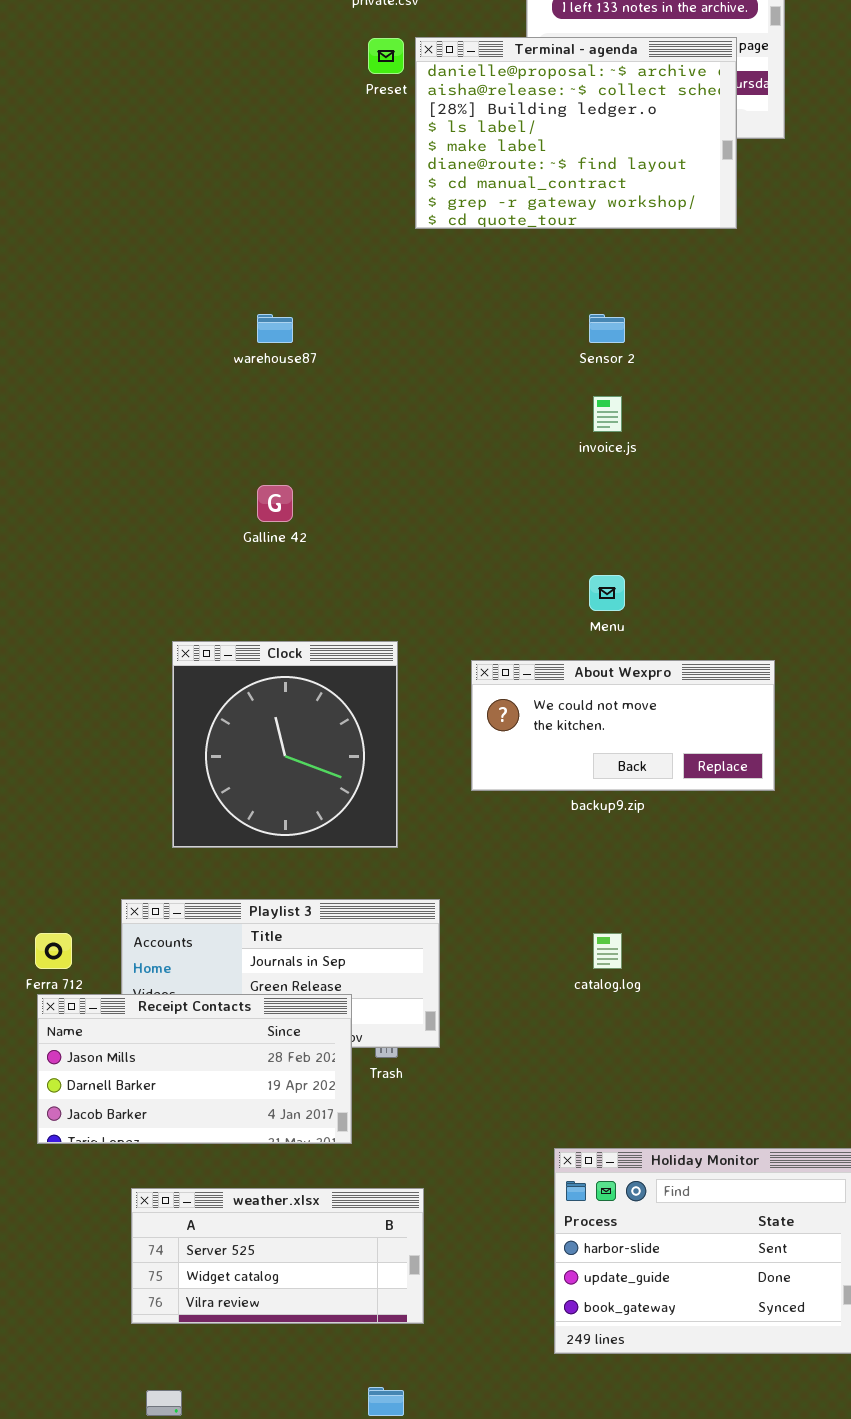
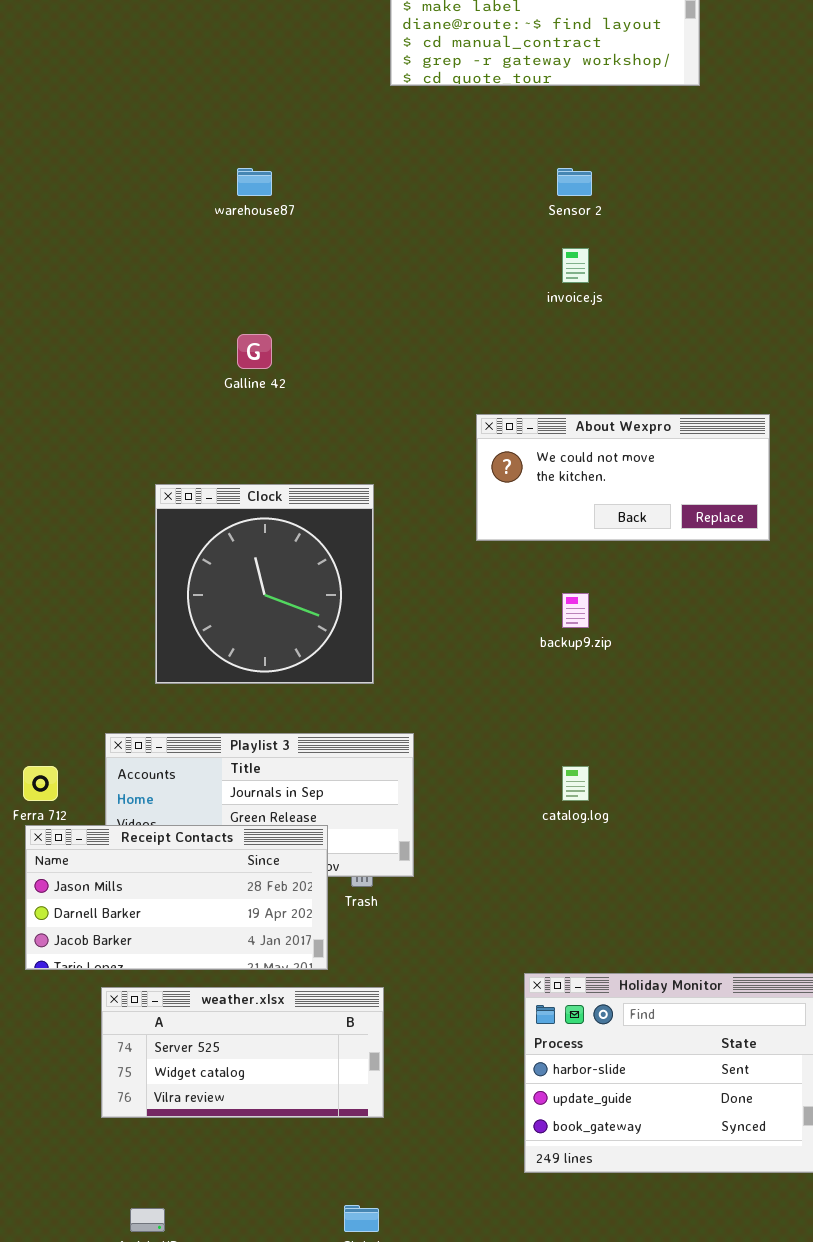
About Wexpro: [471,660,775,791] -> [476,414,770,541], moved
weather.xlsx: [131,1188,424,1324] -> [101,987,384,1118], moved

